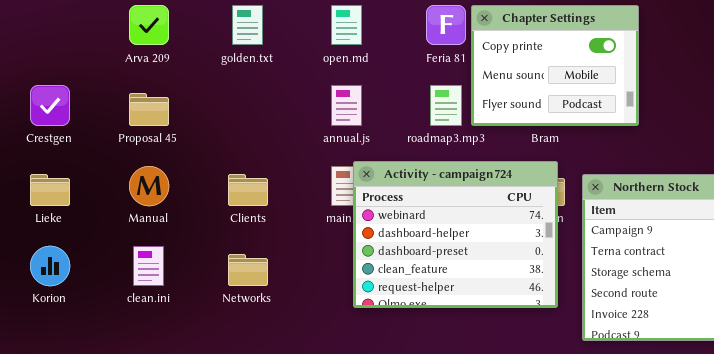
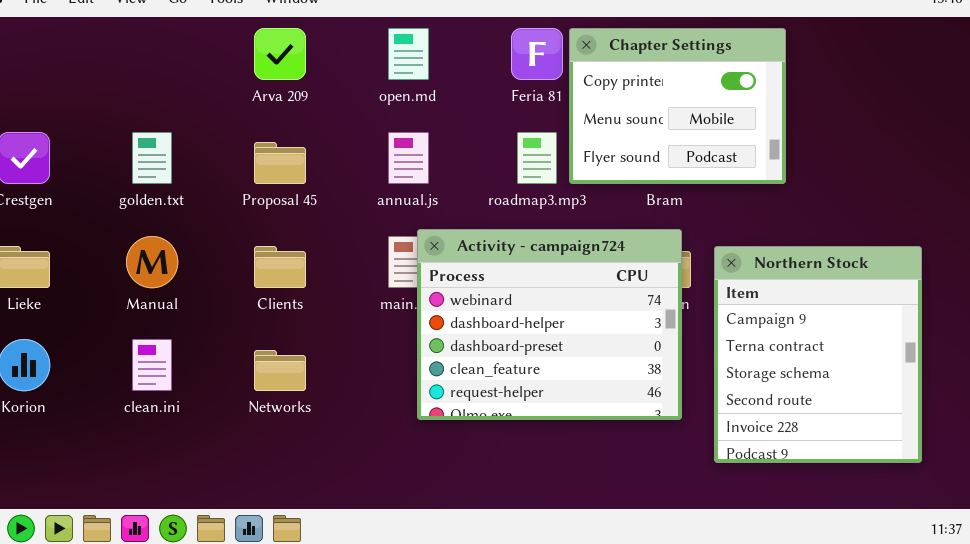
Arva 209: [129,5,169,45] -> [254,28,306,80], moved
golden.txt: [232,5,263,45] -> [132,132,172,184], moved
Proposal 45: [129,93,169,126] -> [254,142,306,184], moved

